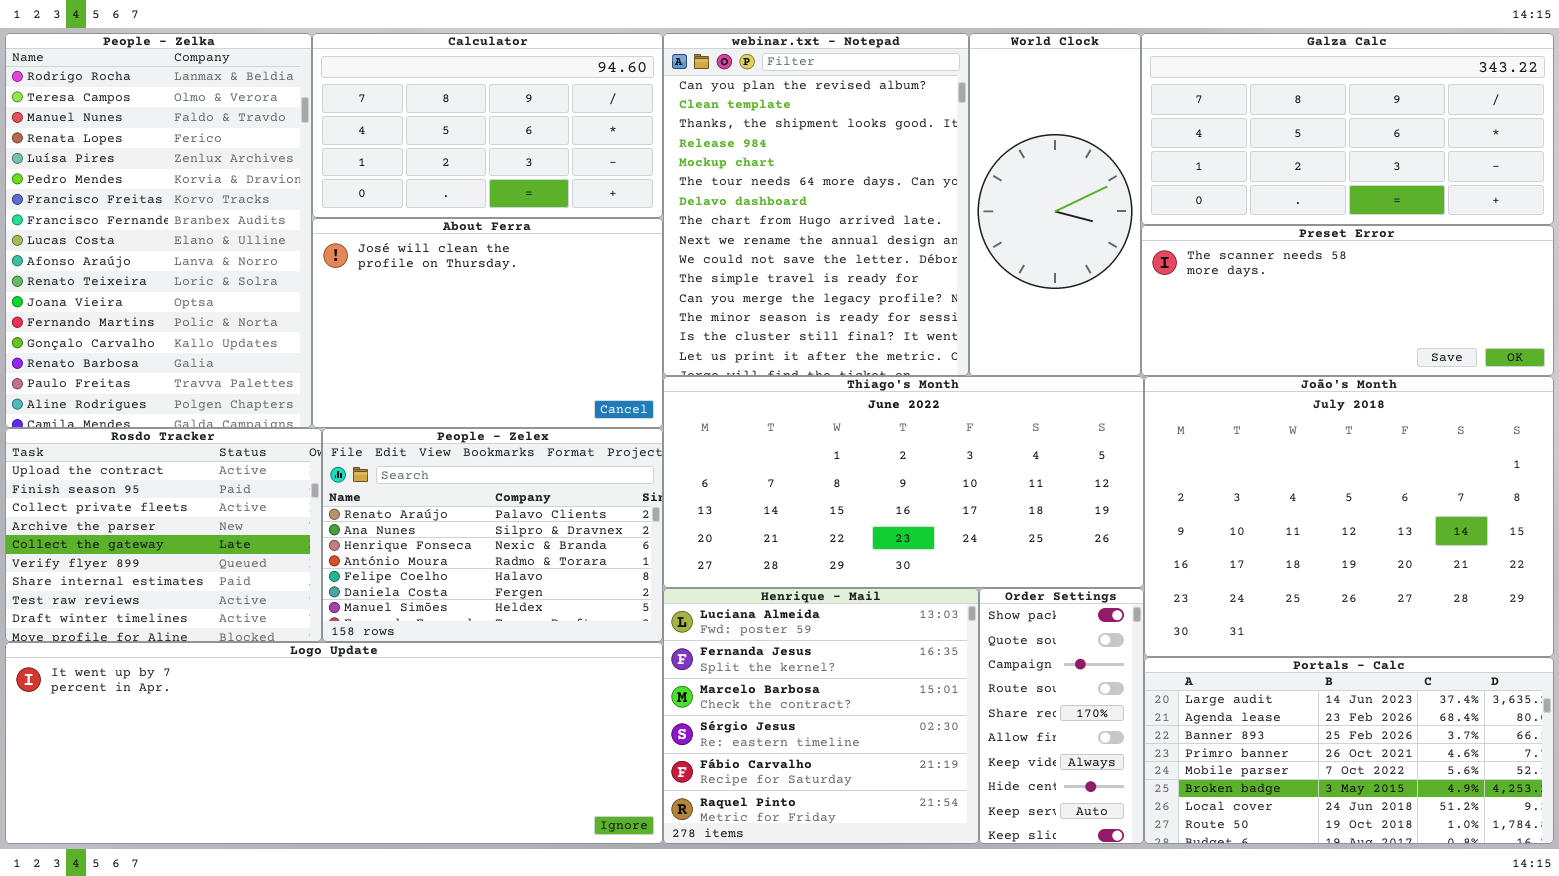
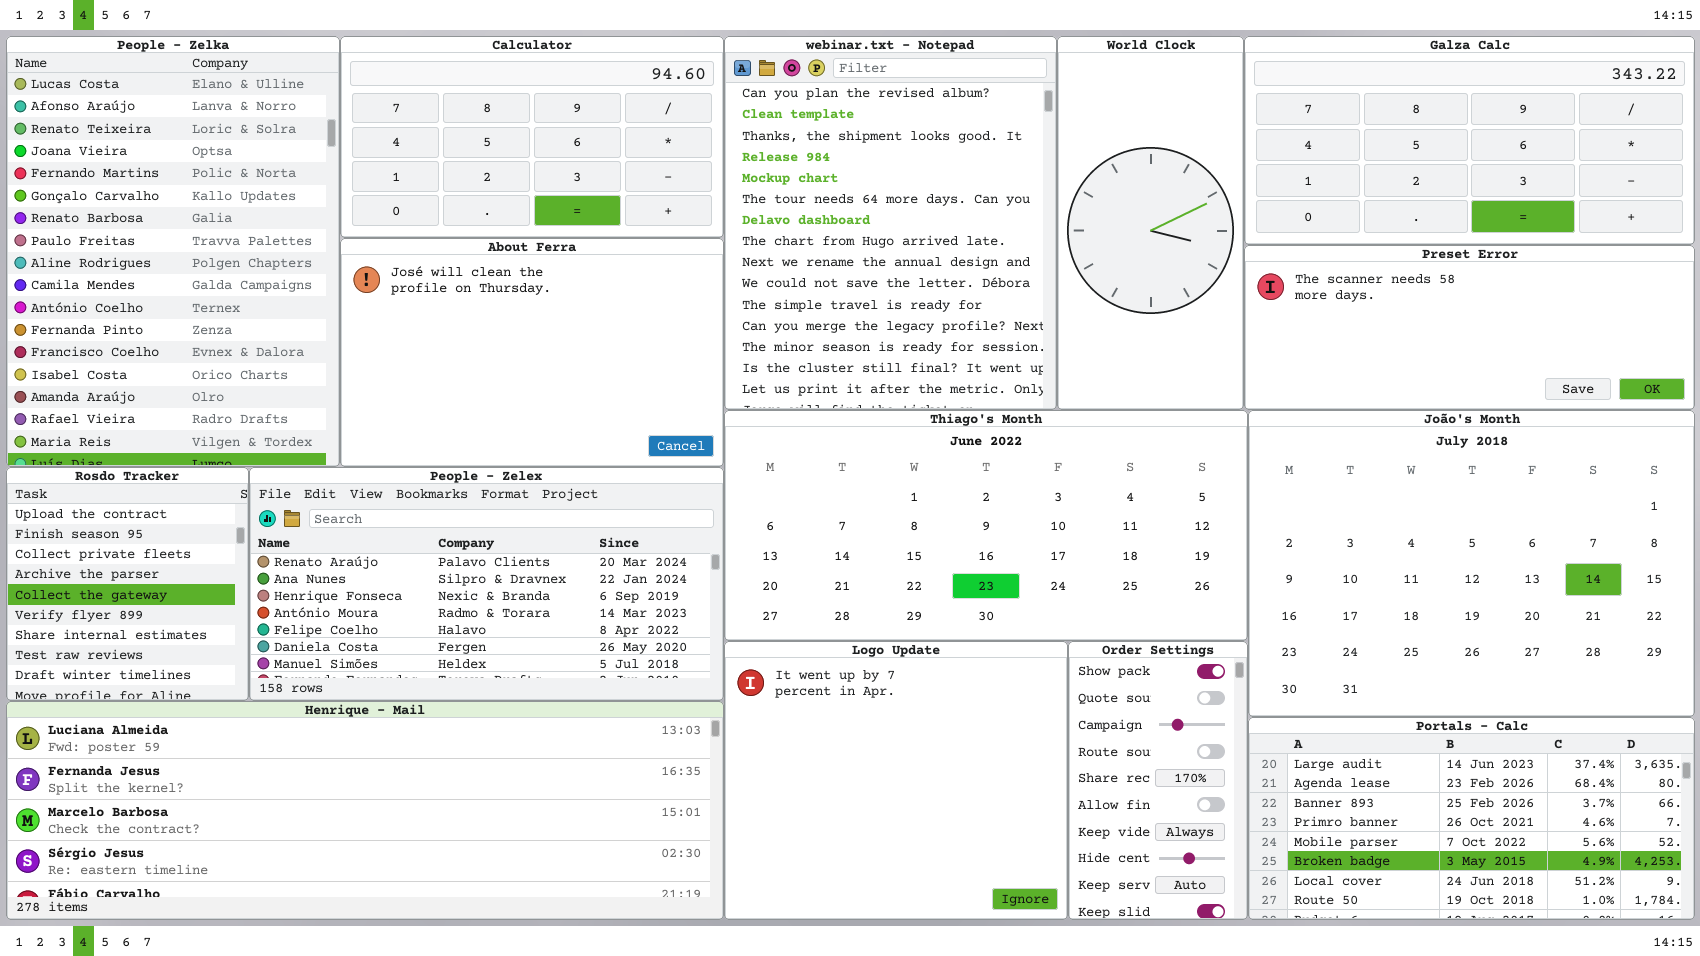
People - Zelka: [5,33,312,428] -> [6,36,340,467], scrolled down 8 rows
Rosdo Tracker: [5,428,322,642] -> [6,467,249,701], resized
People - Zelex: [322,428,663,642] -> [249,467,724,701], resized
Henrique - Mail: [663,588,979,844] -> [6,701,724,920], moved, resized
Logo Update: [5,642,663,844] -> [724,641,1068,920], moved, resized

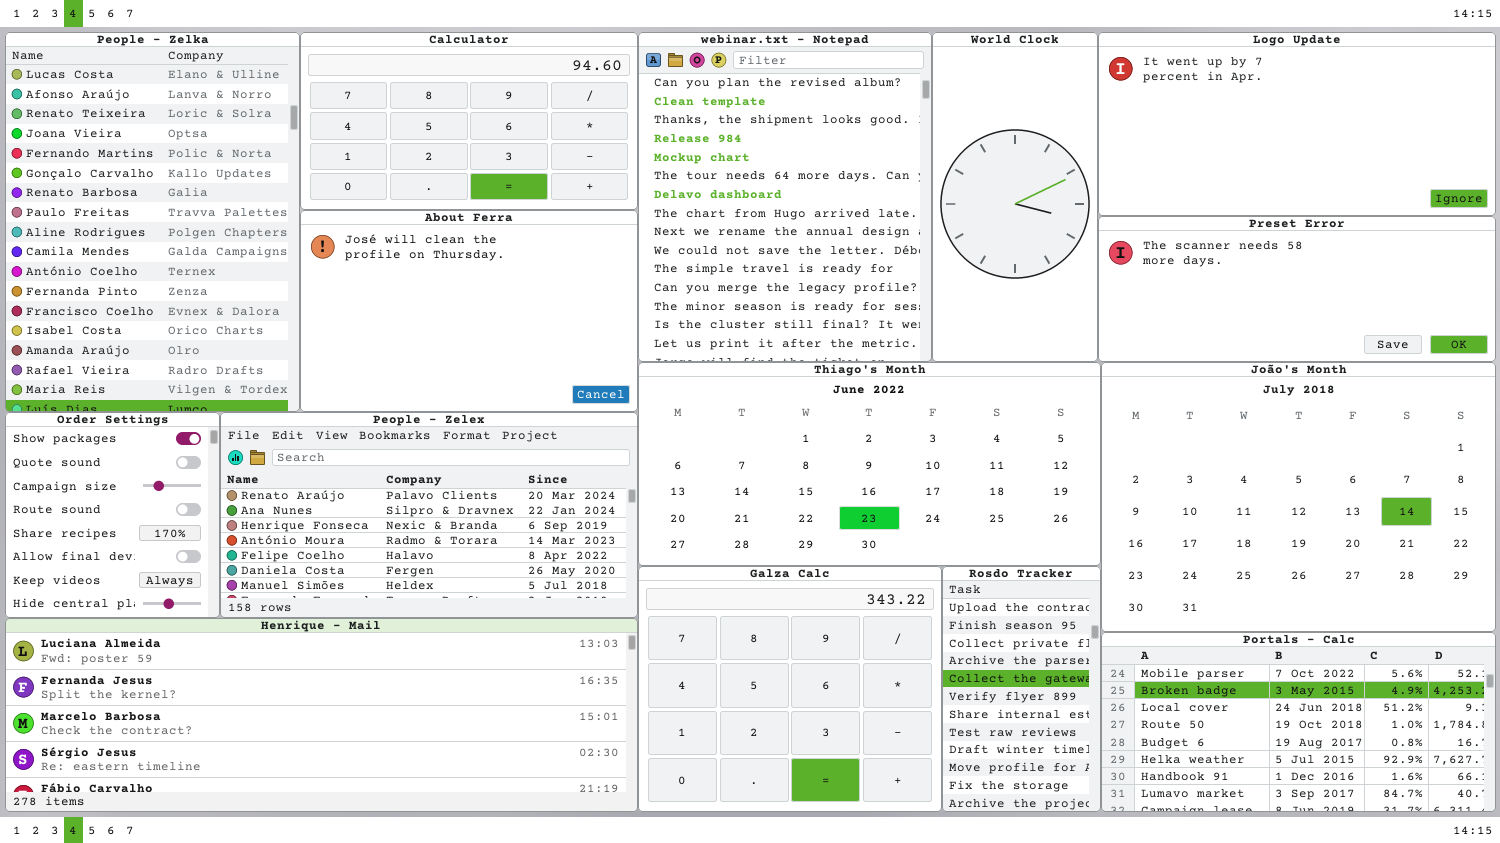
Galza Calc: [1244,36,1695,245] -> [638,566,942,812], moved, resized
Rosdo Tracker: [6,467,249,701] -> [942,566,1101,812], moved, resized
Logo Update: [724,641,1068,920] -> [1098,32,1496,216], moved, resized
Order Settings: [1068,641,1248,920] -> [5,412,220,618], moved, resized
Portals - Calc: [1248,717,1695,920] -> [1101,632,1496,812], scrolled down 4 rows

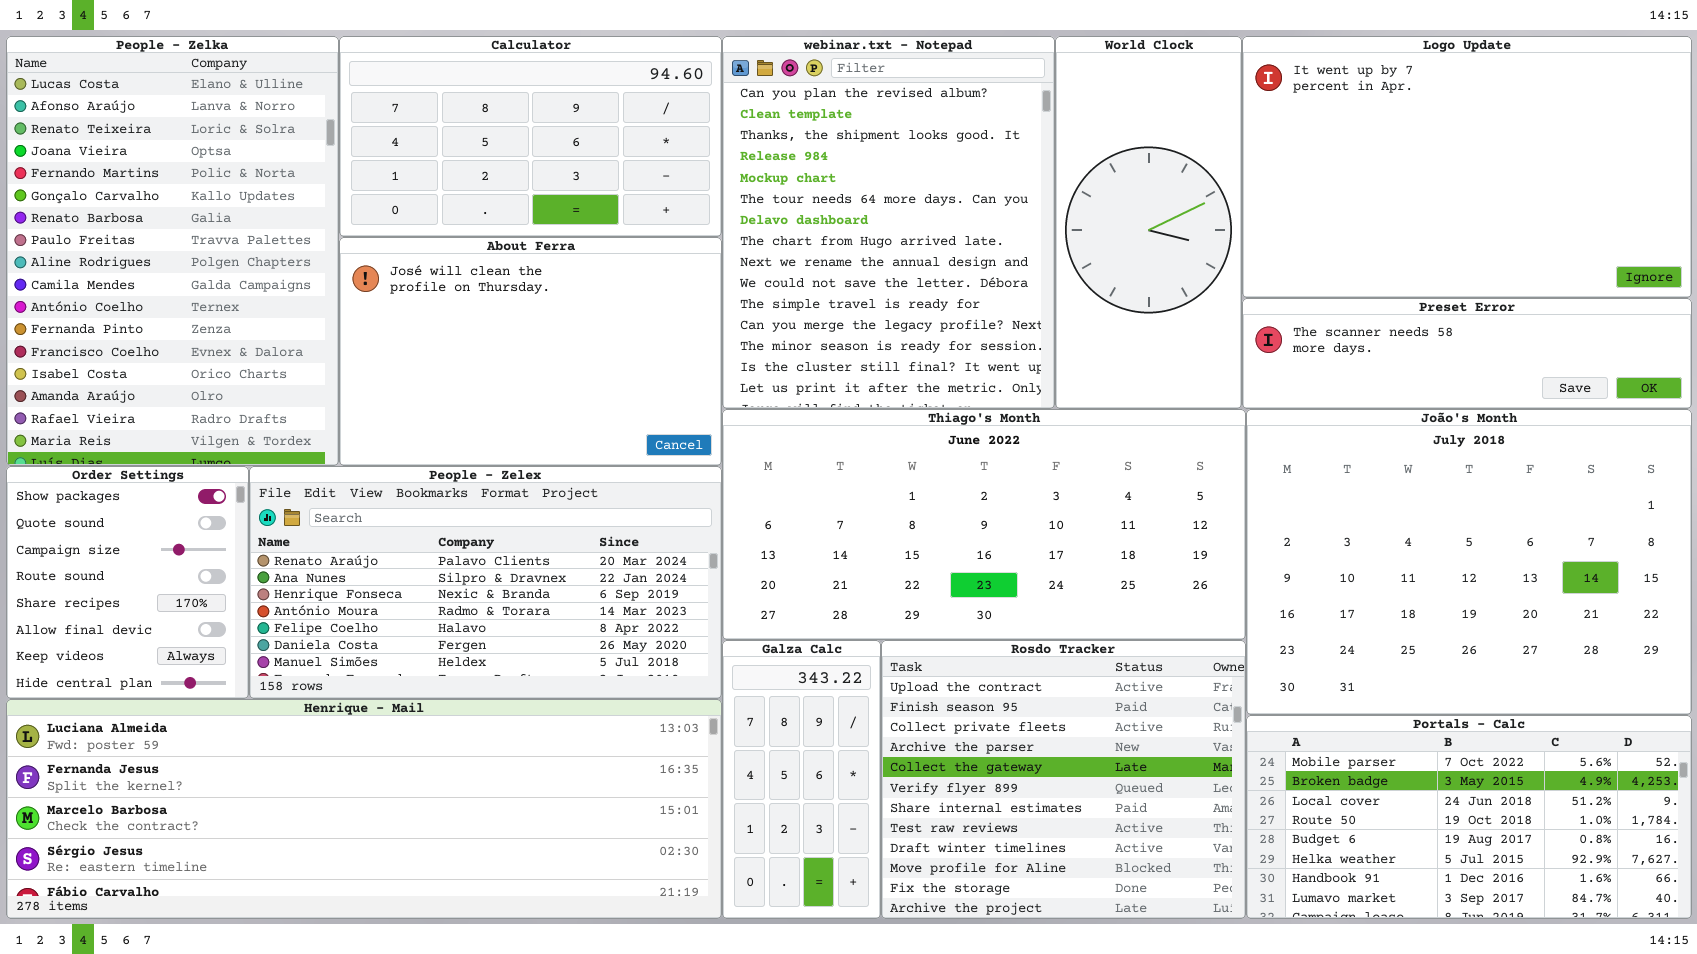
Logo Update: [1098,32,1496,216] -> [1242,36,1692,298], resized
Preset Error: [1098,216,1496,362] -> [1242,298,1692,409], resized
Galza Calc: [638,566,942,812] -> [722,640,881,919], resized
Rosdo Tracker: [942,566,1101,812] -> [881,640,1246,919], resized

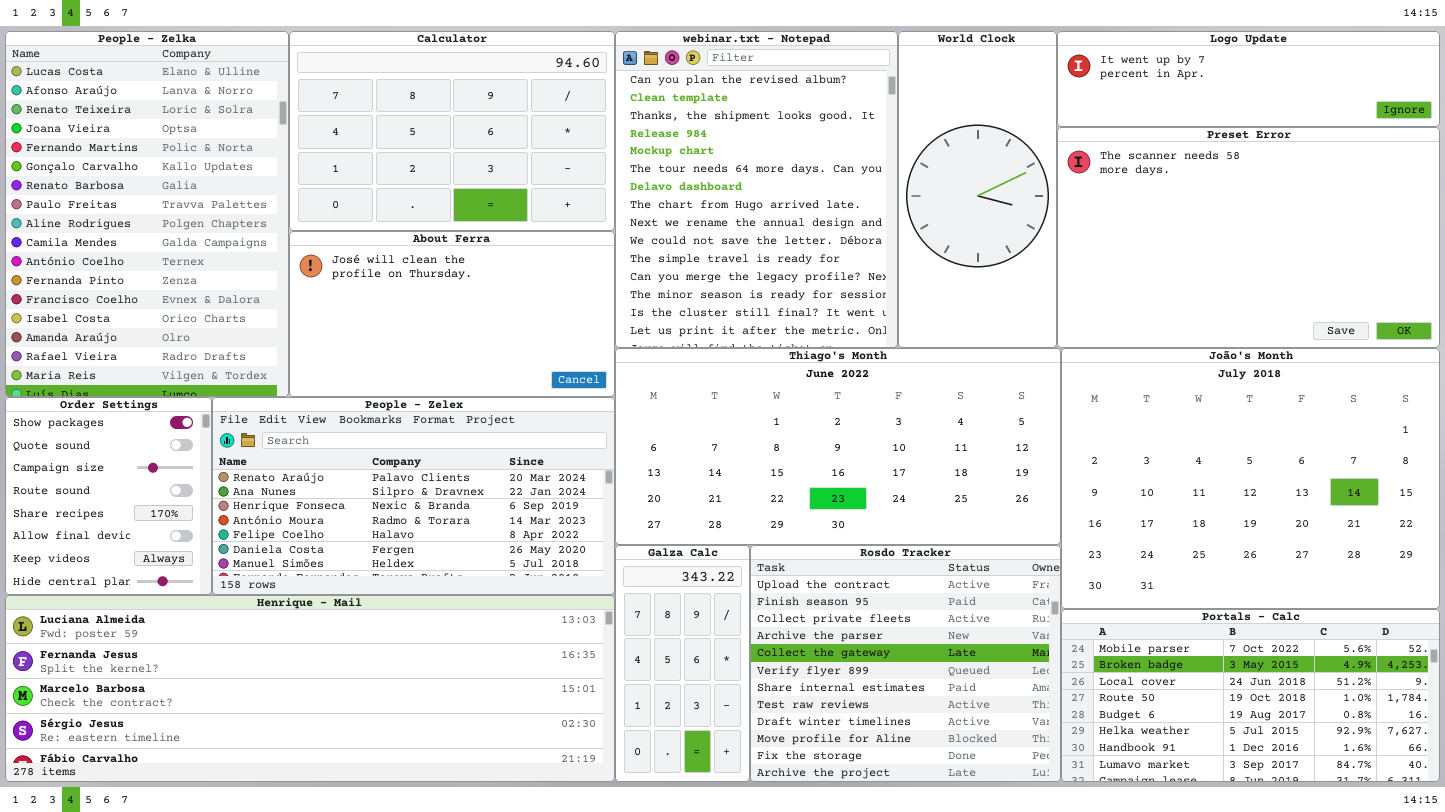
Calculator: [339,36,722,237] -> [289,31,615,231], resized
Logo Update: [1242,36,1692,298] -> [1057,31,1440,127], resized
About Ferra: [339,237,722,466] -> [289,231,615,397], resized
Preset Error: [1242,298,1692,409] -> [1057,127,1440,348], resized

